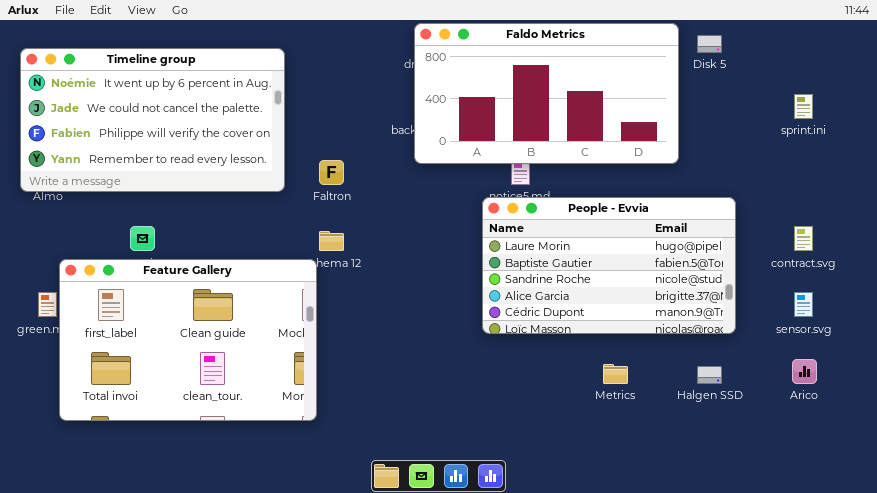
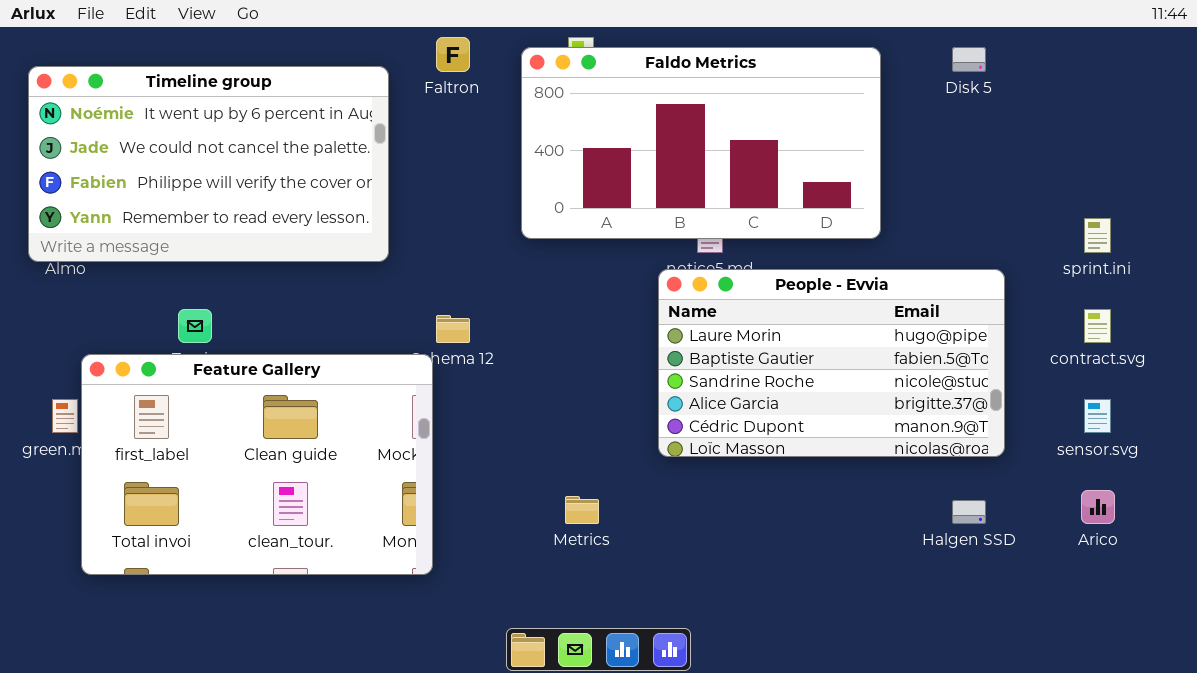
Faldo Metrics: [414,23,679,164] -> [521,47,881,239], moved
sprint.ini: [794,94,813,119] -> [1084,218,1111,253], moved
Faltron: [319,160,344,185] -> [436,37,470,72], moved
Metrics: [603,364,628,384] -> [565,496,599,524], moved

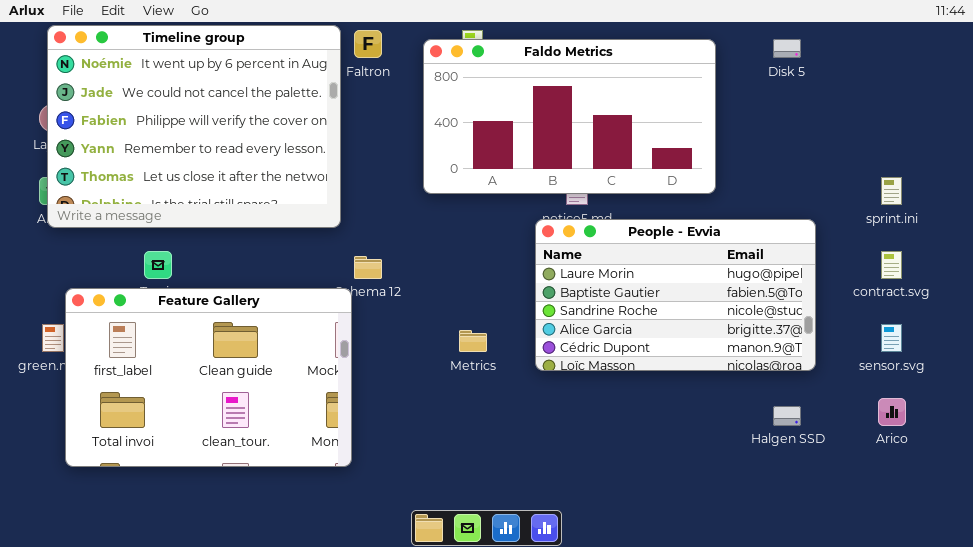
Timeline group: [28,66,389,262] -> [47,25,341,228], moved, resized
Metrics: [565,496,599,524] -> [459,330,487,352], moved

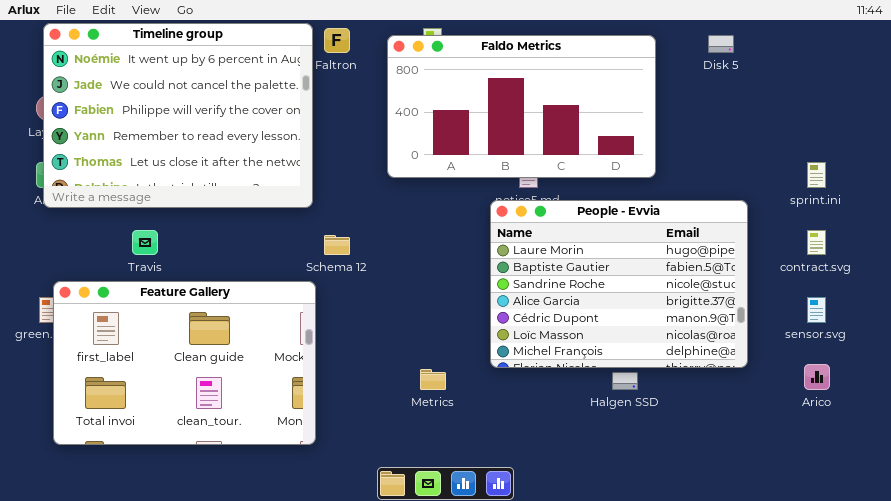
People - Evvia: [535,219,816,371] -> [490,200,748,368], resized
Feature Gallery: [65,288,352,467] -> [53,281,316,445], moved
Metrics: [459,330,487,352] -> [420,369,446,390], moved
Halgen SSD: [773,406,801,426] -> [612,372,638,390], moved

